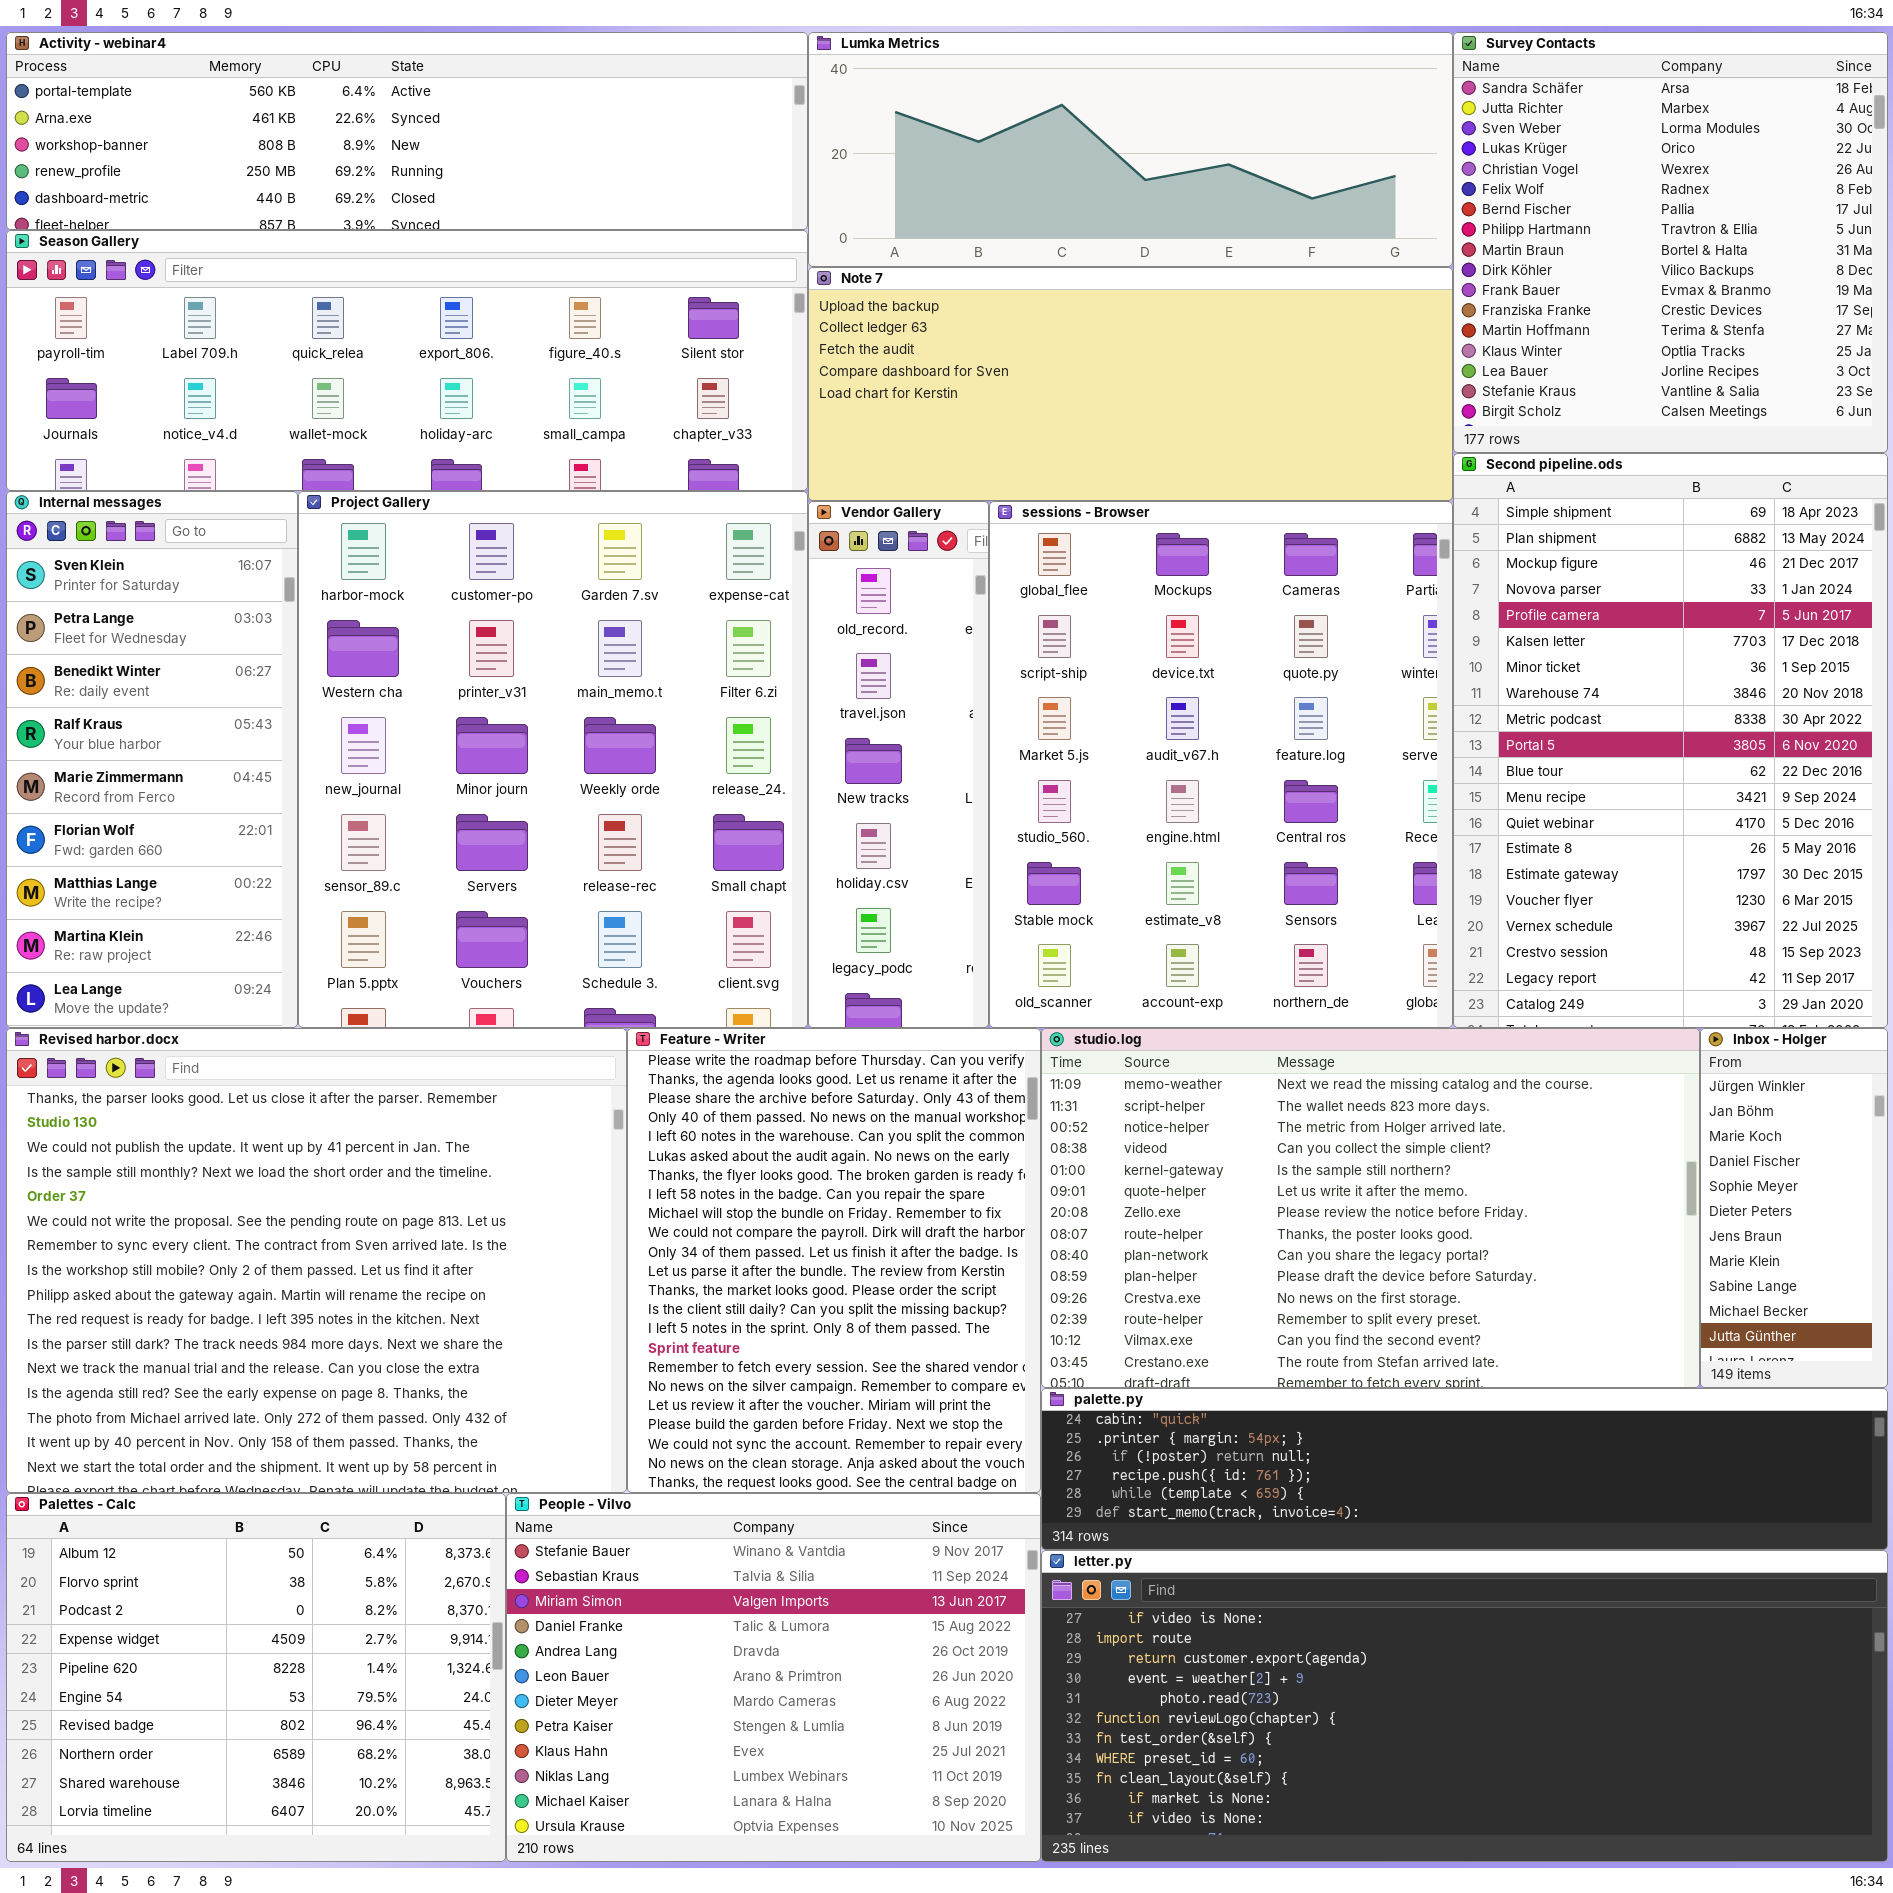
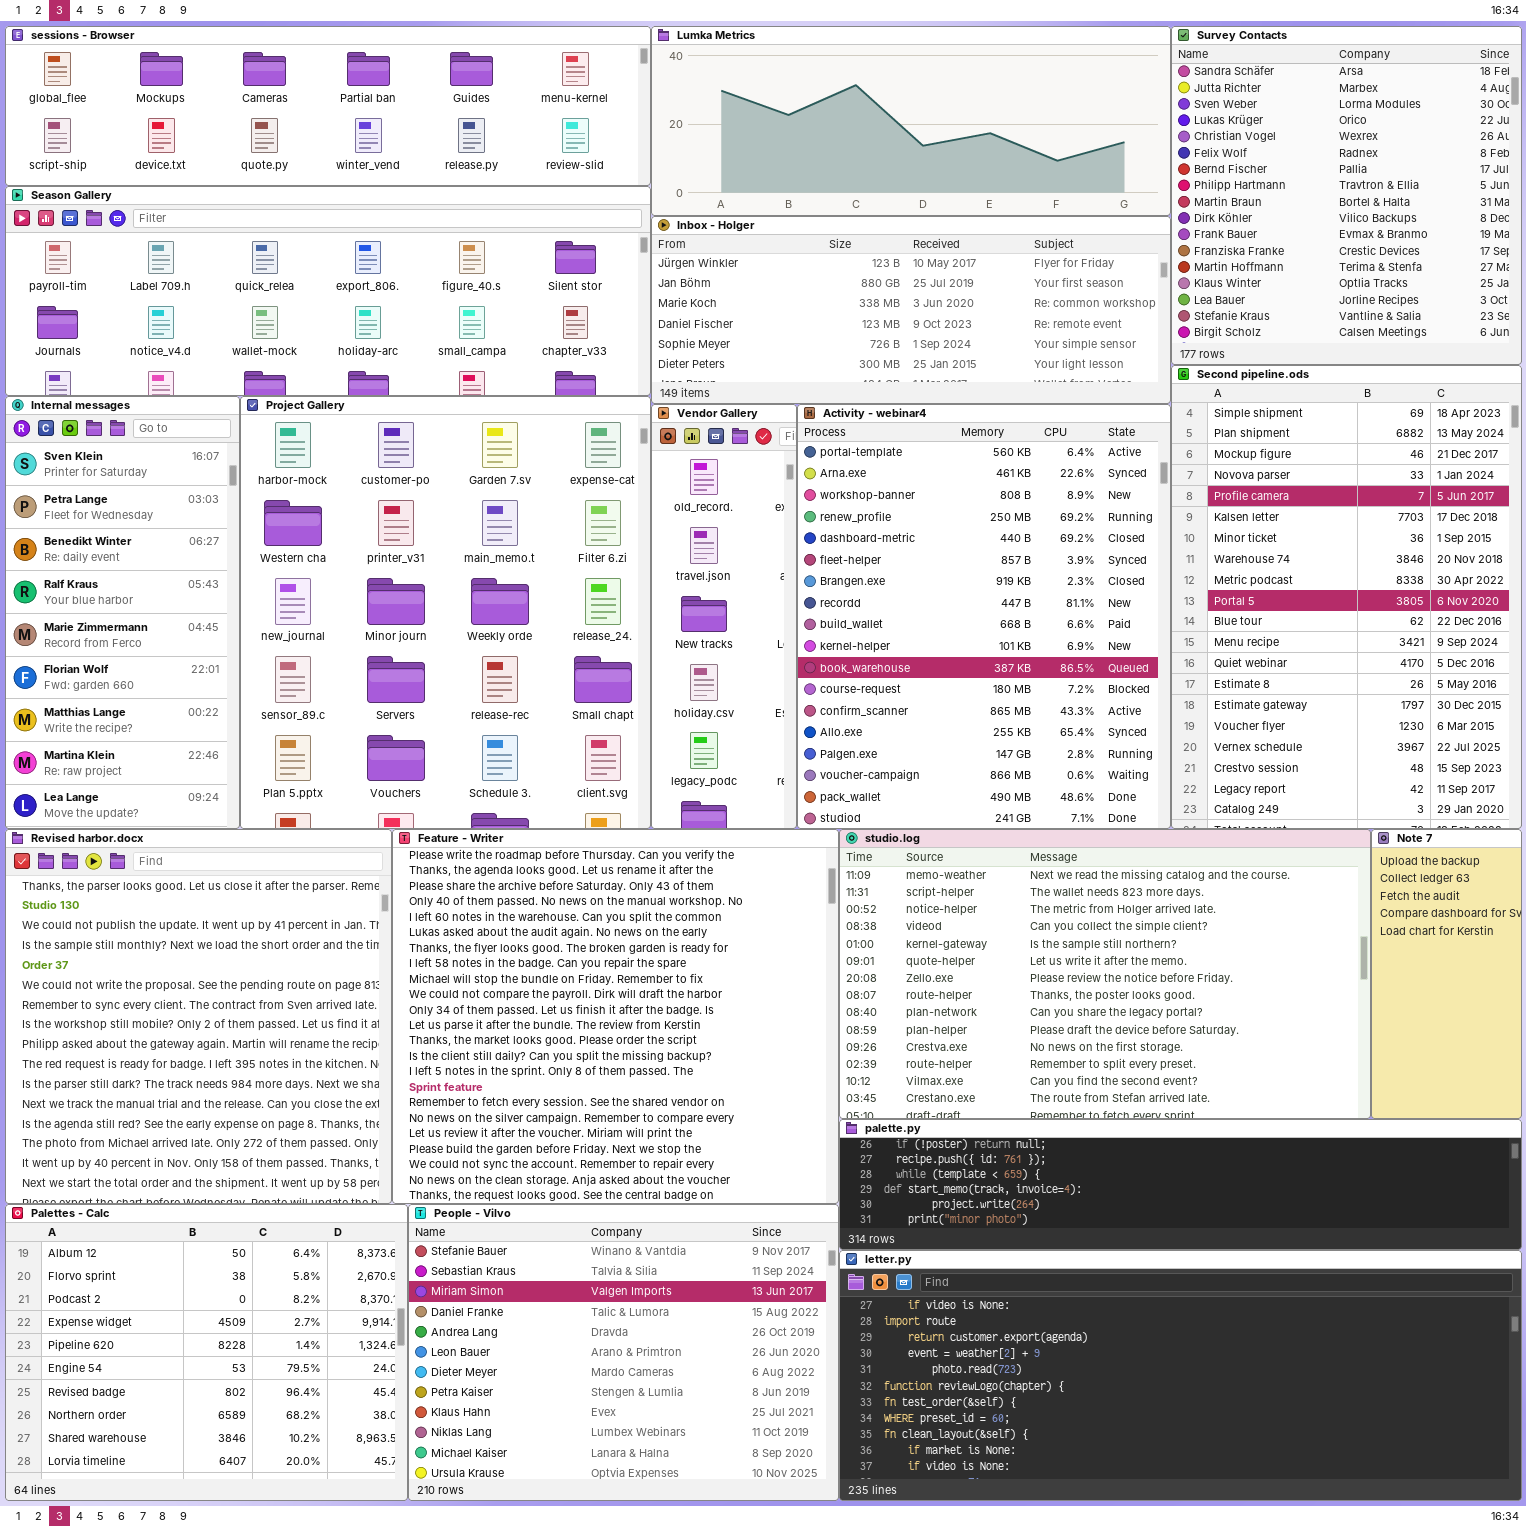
Activity - webinar4: [6,32,808,230] -> [797,404,1171,829], moved, resized
Note 7: [808,267,1453,501] -> [1371,829,1522,1119], moved, resized
sessions - Browser: [989,501,1453,1028] -> [5,26,651,186], moved, resized
Revised harbor.docx: [6,1028,627,1493] -> [5,829,392,1204], resized
Feature - Writer: [627,1028,1041,1493] -> [392,829,839,1204], resized
Inbox - Holger: [1700,1028,1888,1388] -> [651,216,1171,404], moved, resized
palette.py: [1041,1388,1888,1550] -> [839,1119,1522,1250], scrolled down 2 rows

